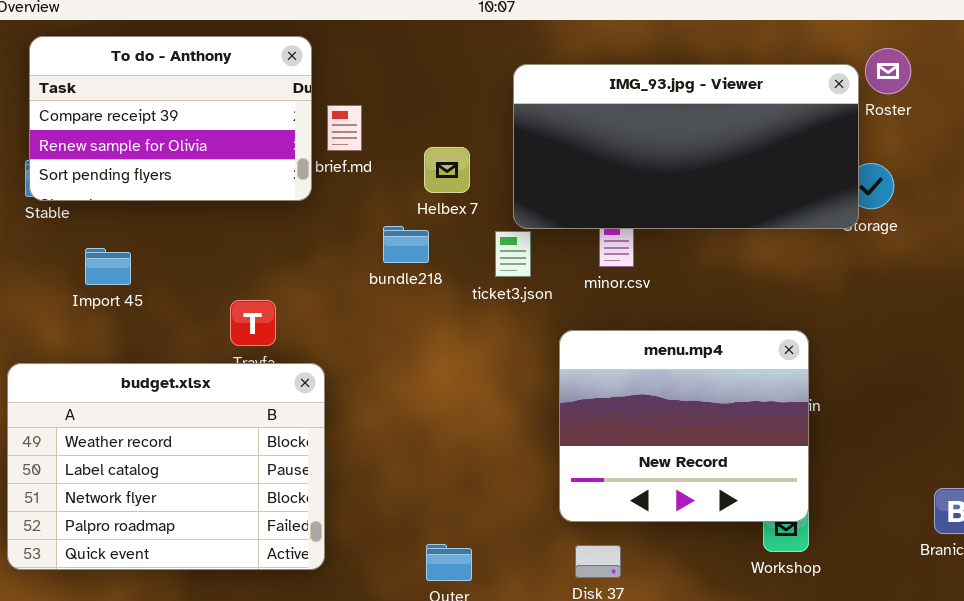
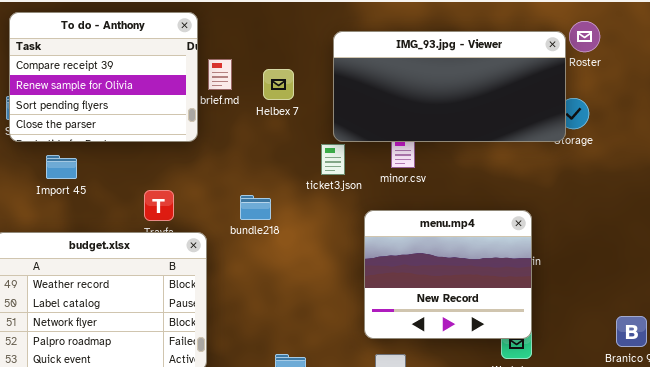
To do - Anthony: [29,36,312,201] -> [9,12,198,142], resized
Helbex 7: [424,147,470,193] -> [263,69,294,100], moved
bundle218: [383,226,429,263] -> [240,195,271,220], moved

